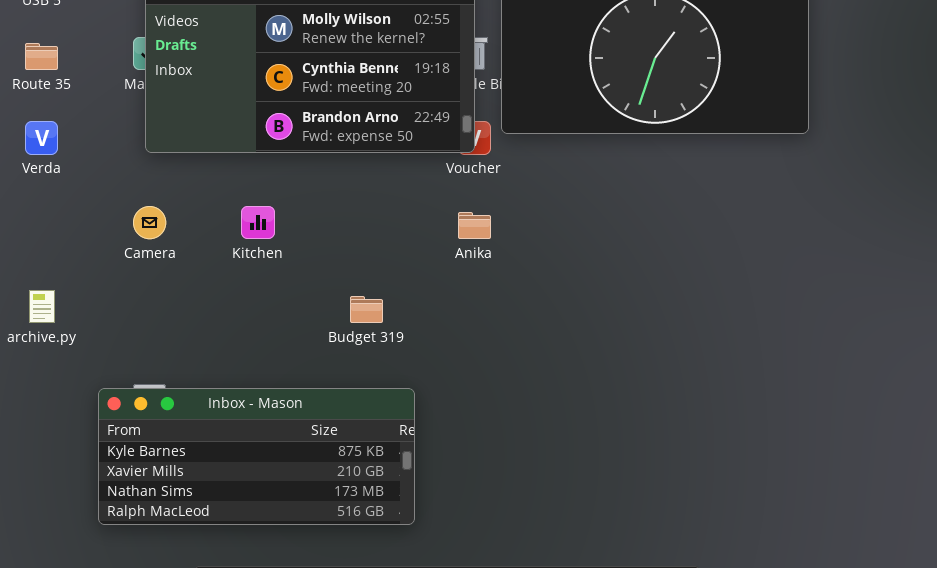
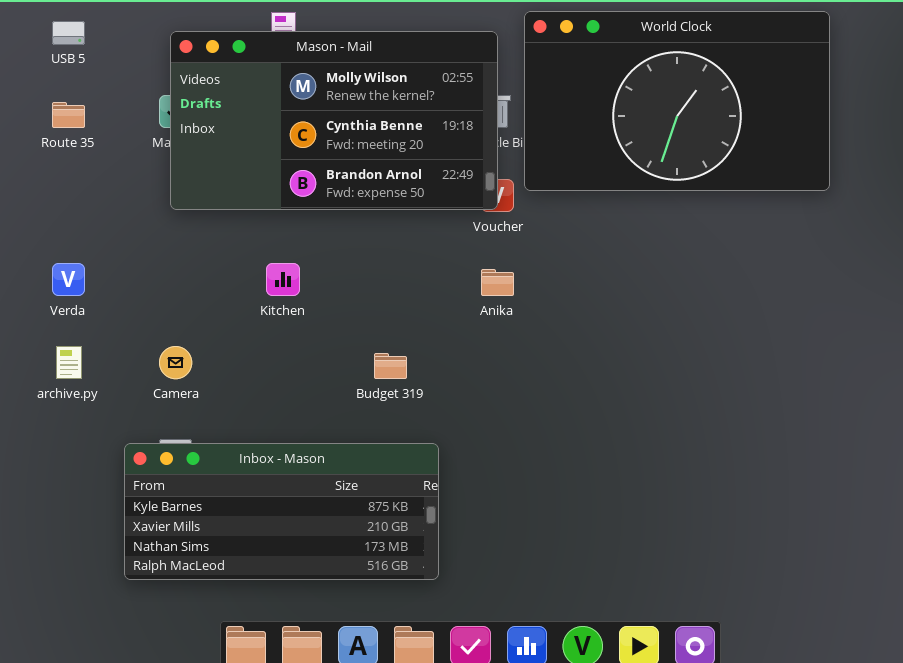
Verda: [25,121,58,155] -> [52,263,85,296], moved
Camera: [133,206,166,239] -> [159,346,192,379], moved

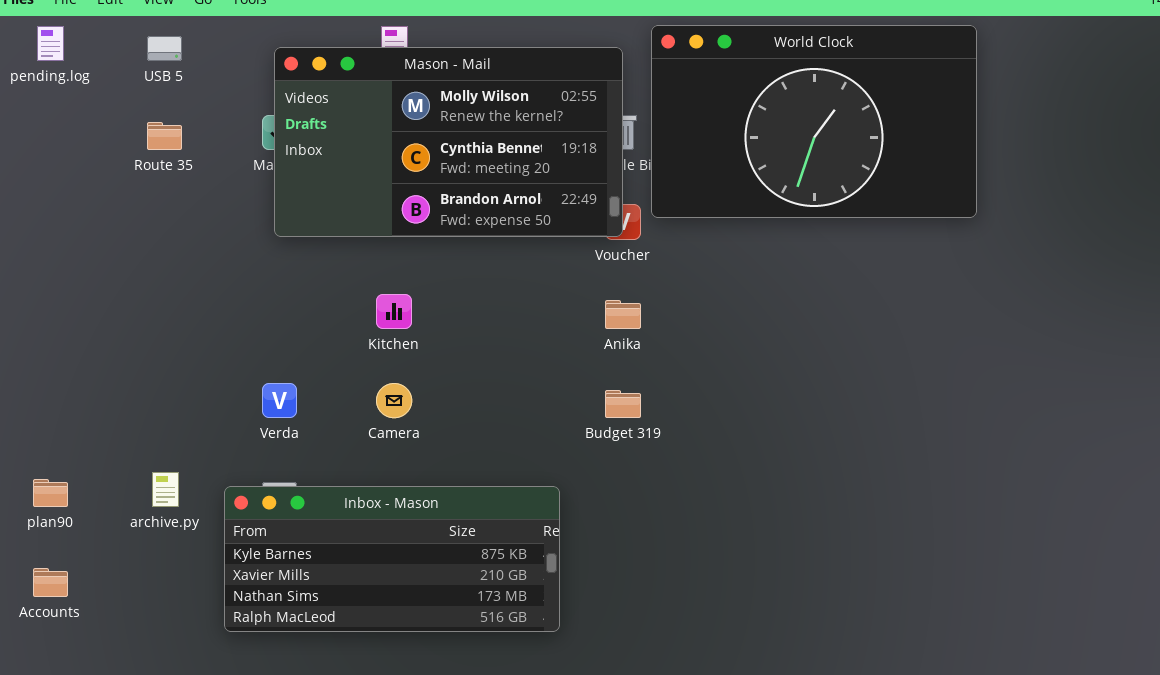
Verda: [52,263,85,296] -> [262,383,297,418], moved
archive.py: [56,346,82,379] -> [152,472,179,507], moved
Camera: [159,346,192,379] -> [376,383,412,418], moved
Budget 319: [374,353,407,379] -> [605,390,641,418], moved

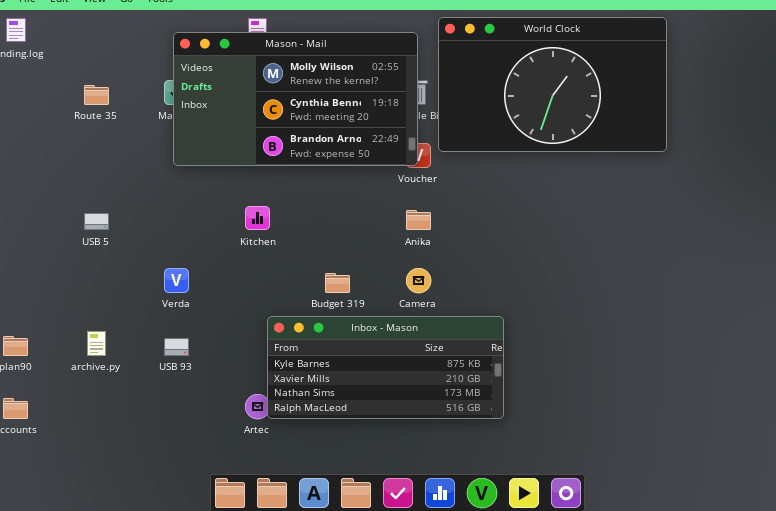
USB 5: [147,36,182,61] -> [84,213,109,230], moved
Camera: [376,383,412,418] -> [406,268,431,293], moved
Budget 319: [605,390,641,418] -> [325,273,350,293], moved
Inbox - Mason: [224,486,560,632] -> [267,316,504,419], moved

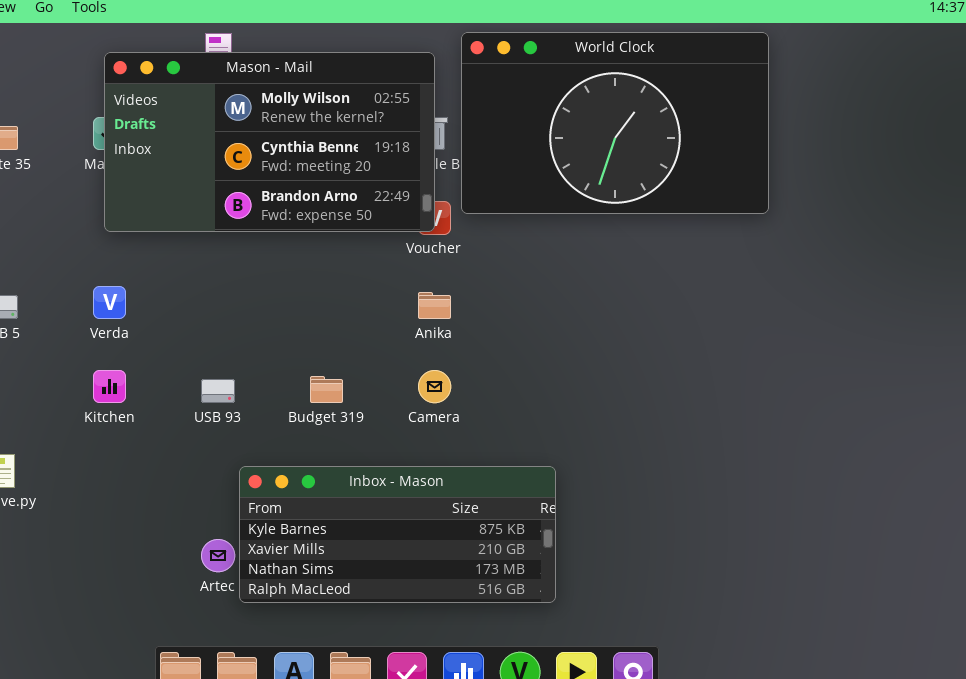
Kitchen: [245,206,270,230] -> [93,370,126,403], moved
Verda: [164,268,189,293] -> [93,286,126,319], moved
Inbox - Mason: [267,316,504,419] -> [239,466,556,603], moved
USB 93: [164,338,189,356] -> [201,379,235,403], moved

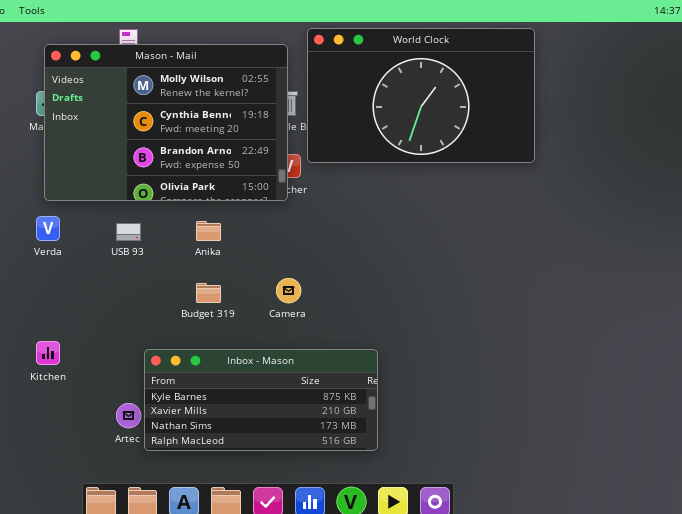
Mason - Mail: [104,52,435,232] -> [44,44,288,201], resized
Anika: [418,292,451,319] -> [196,221,221,241], moved
Kitchen: [93,370,126,403] -> [36,341,60,365], moved
USB 93: [201,379,235,403] -> [116,223,141,241], moved

